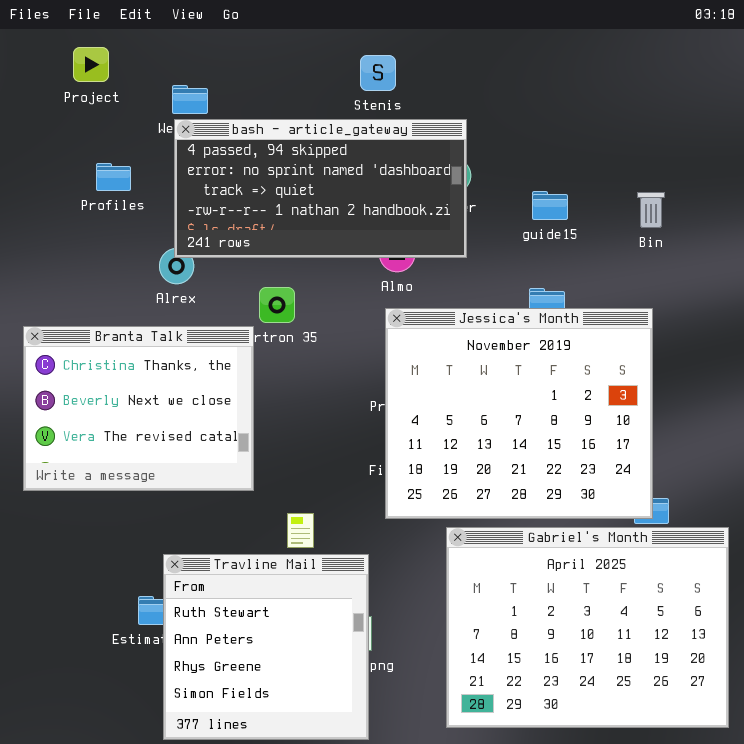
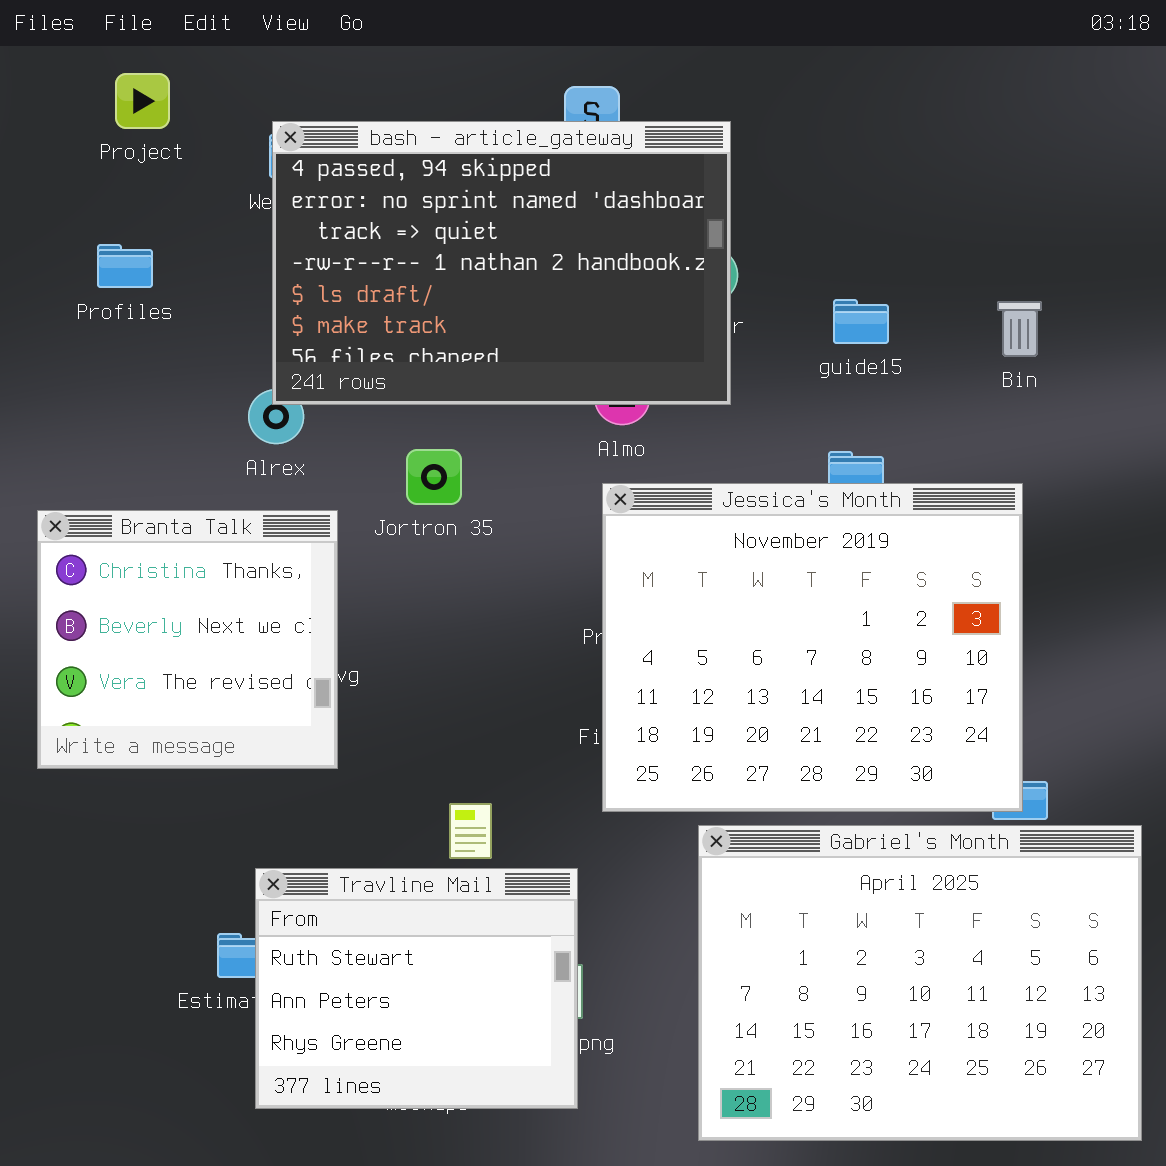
bash - article_gateway: [174,119,467,258] -> [272,121,731,405], resized
Profiles: [96,163,131,191] -> [97,244,153,288], moved
Branta Talk: [23,326,254,491] -> [37,510,338,769], resized
Travline Mail: [163,554,369,740] -> [255,868,578,1109], resized

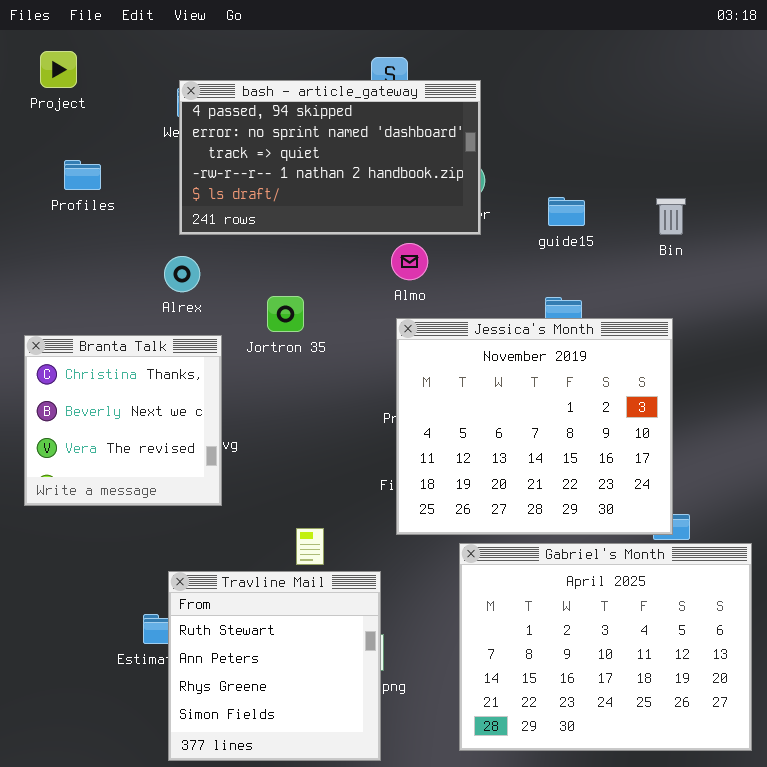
Project: [115,73,170,129] -> [40,51,77,88], moved
bash - article_gateway: [272,121,731,405] -> [179,80,481,235], resized
Travline Mail: [255,868,578,1109] -> [168,571,381,761], resized

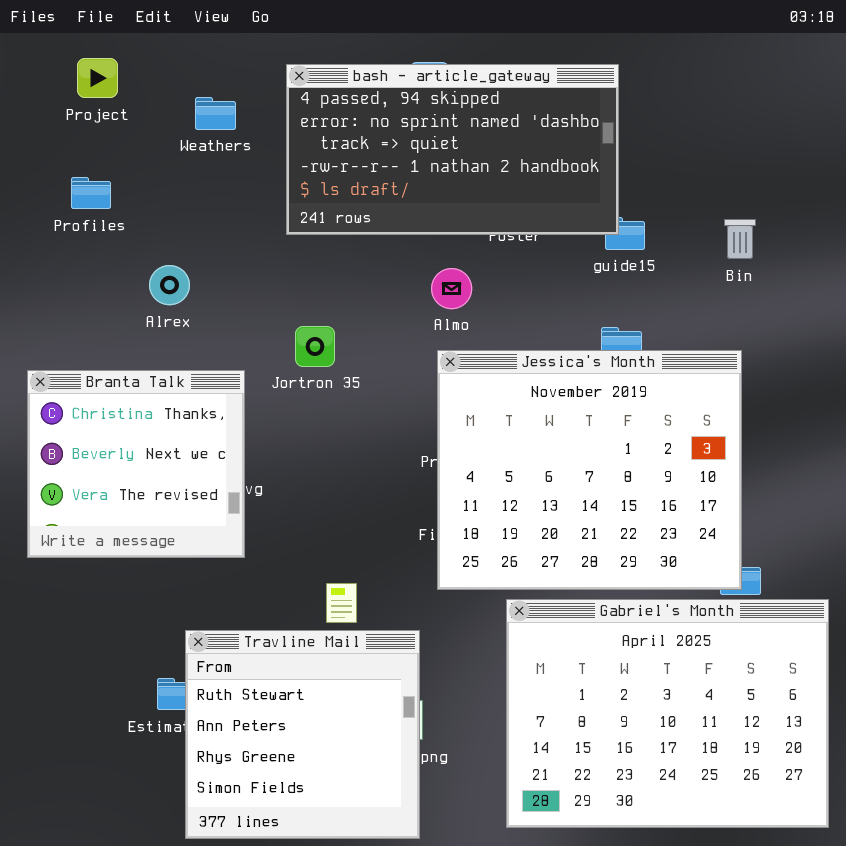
Project: [40,51,77,88] -> [77,58,118,98], moved
bash - article_gateway: [179,80,481,235] -> [286,64,619,235], moved
Alrex: [164,256,200,292] -> [149,265,190,305], moved

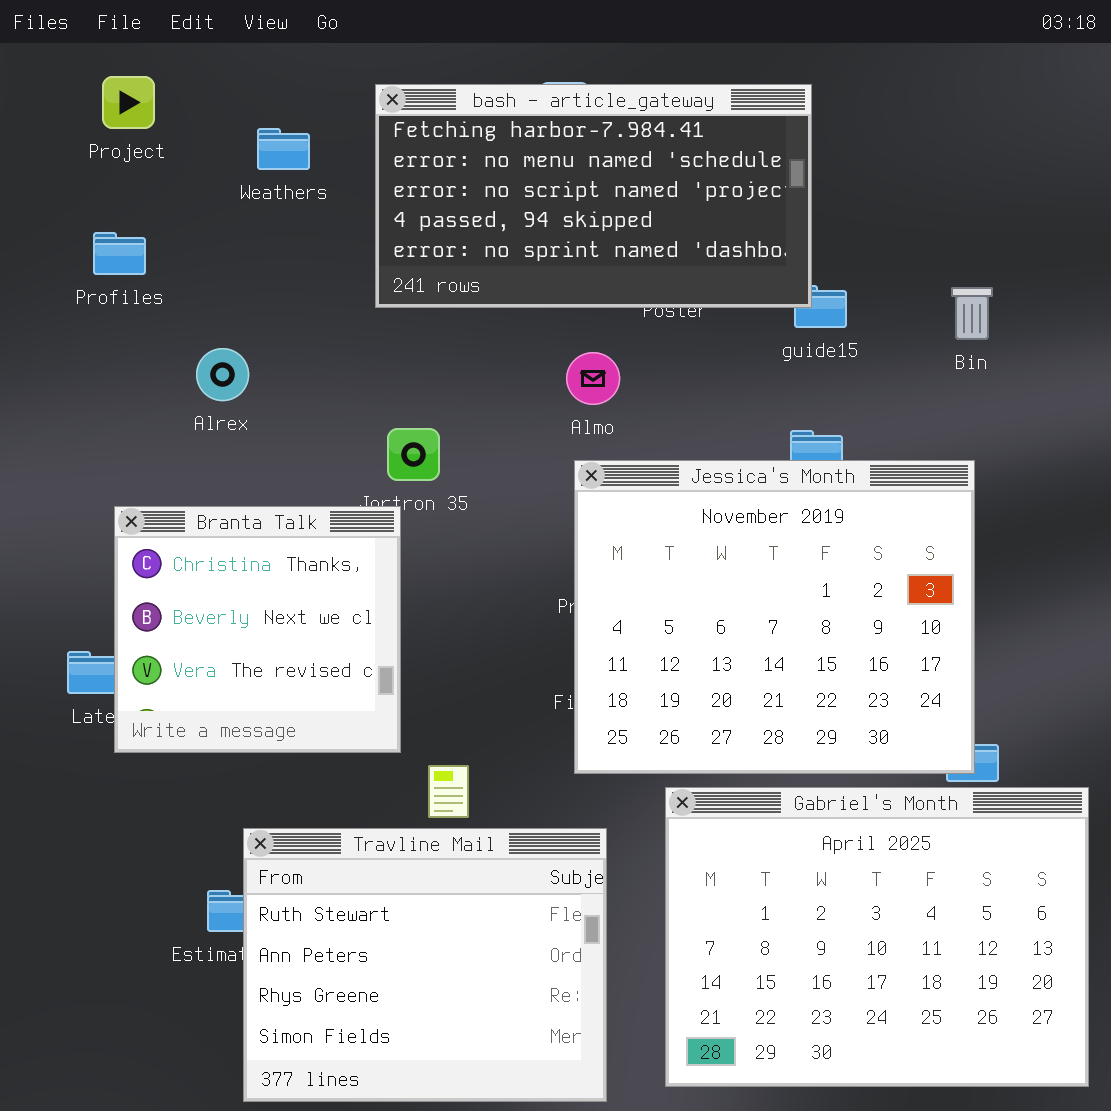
bash - article_gateway: [286,64,619,235] -> [375,84,812,308], scrolled up 3 rows
Branta Talk: [27,370,245,558] -> [114,506,401,753], moved
Travline Mail: [185,630,420,839] -> [243,828,607,1102], resized

